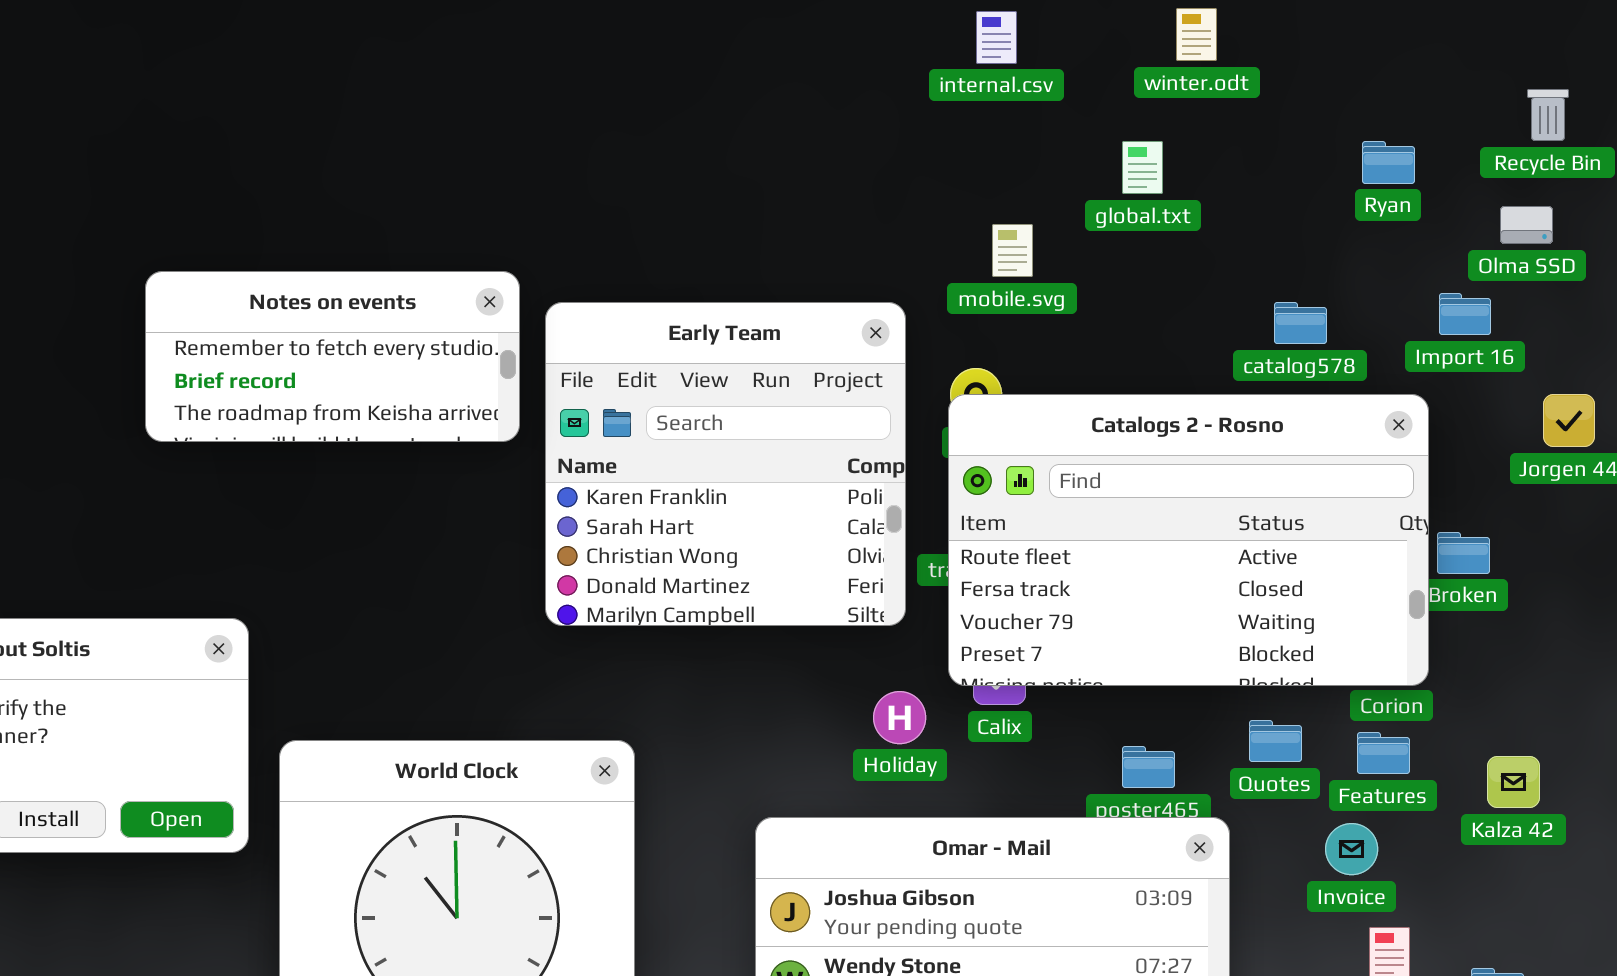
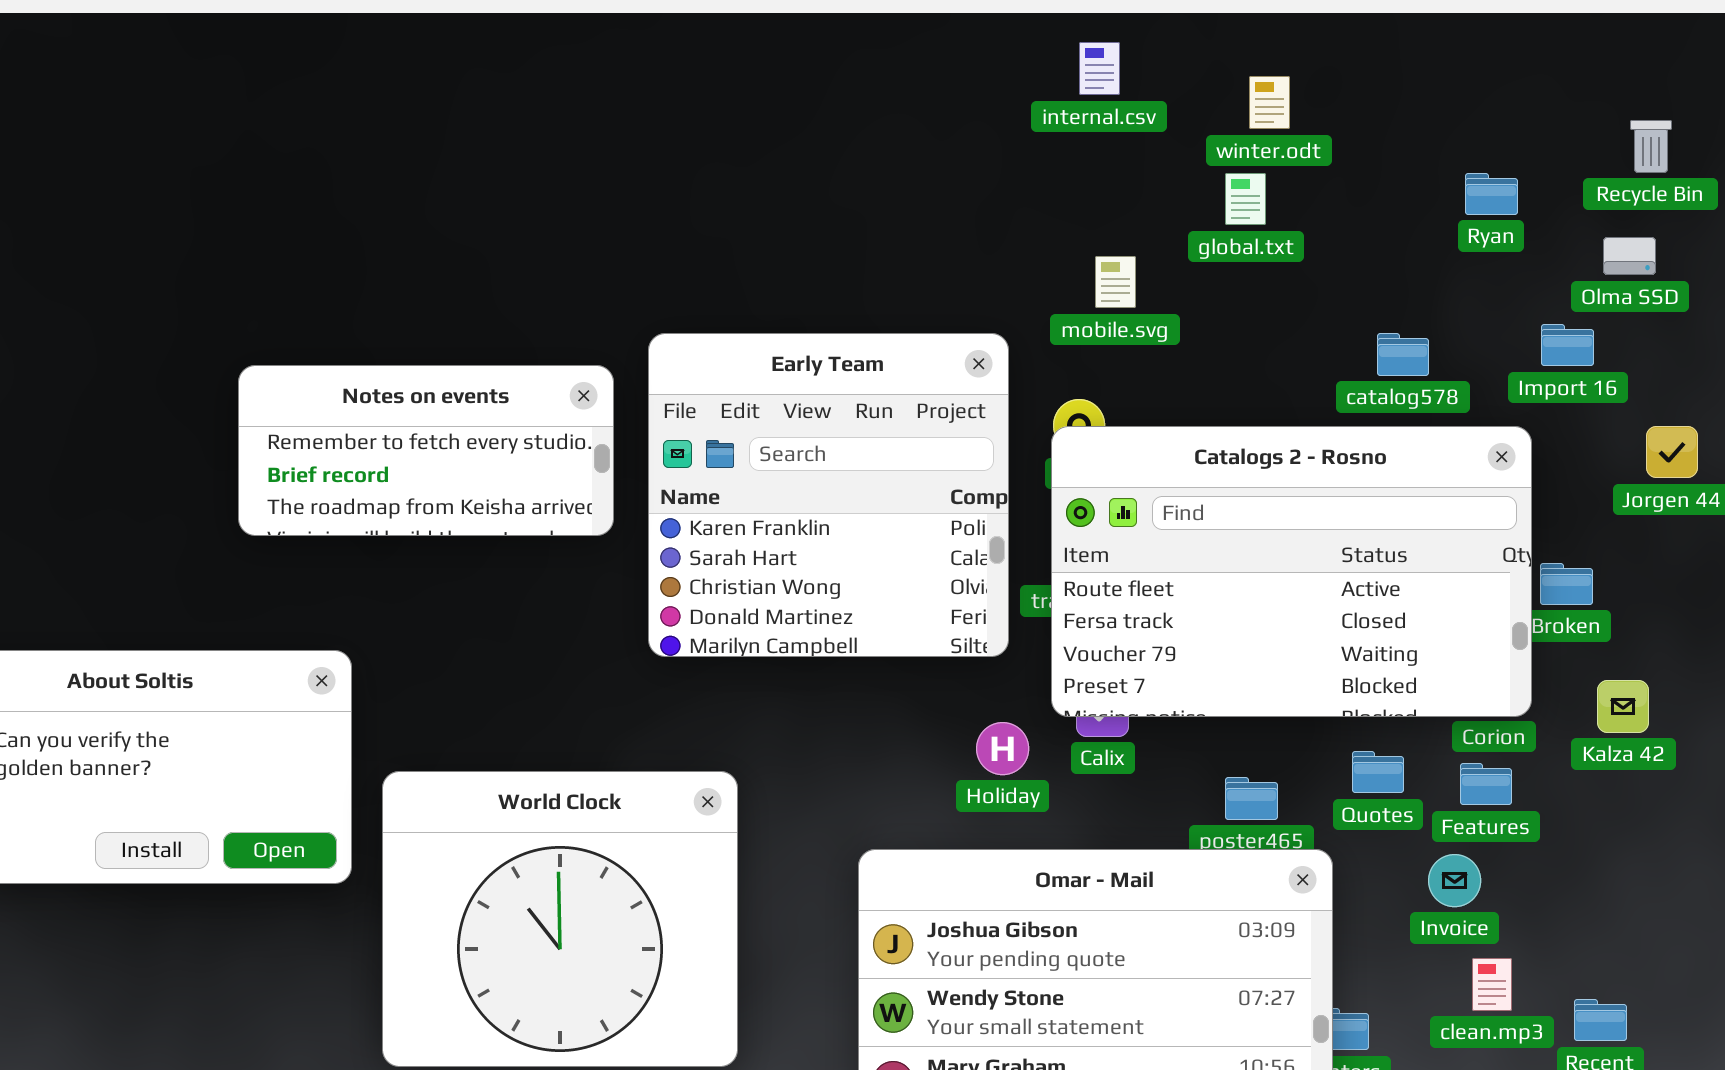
winter.odt: [1176,8,1217,61] -> [1249,76,1290,129], moved
Notes on events: [145,271,520,442] -> [238,365,614,536], moved
Kalza 42: [1487,756,1540,808] -> [1597,680,1649,733], moved

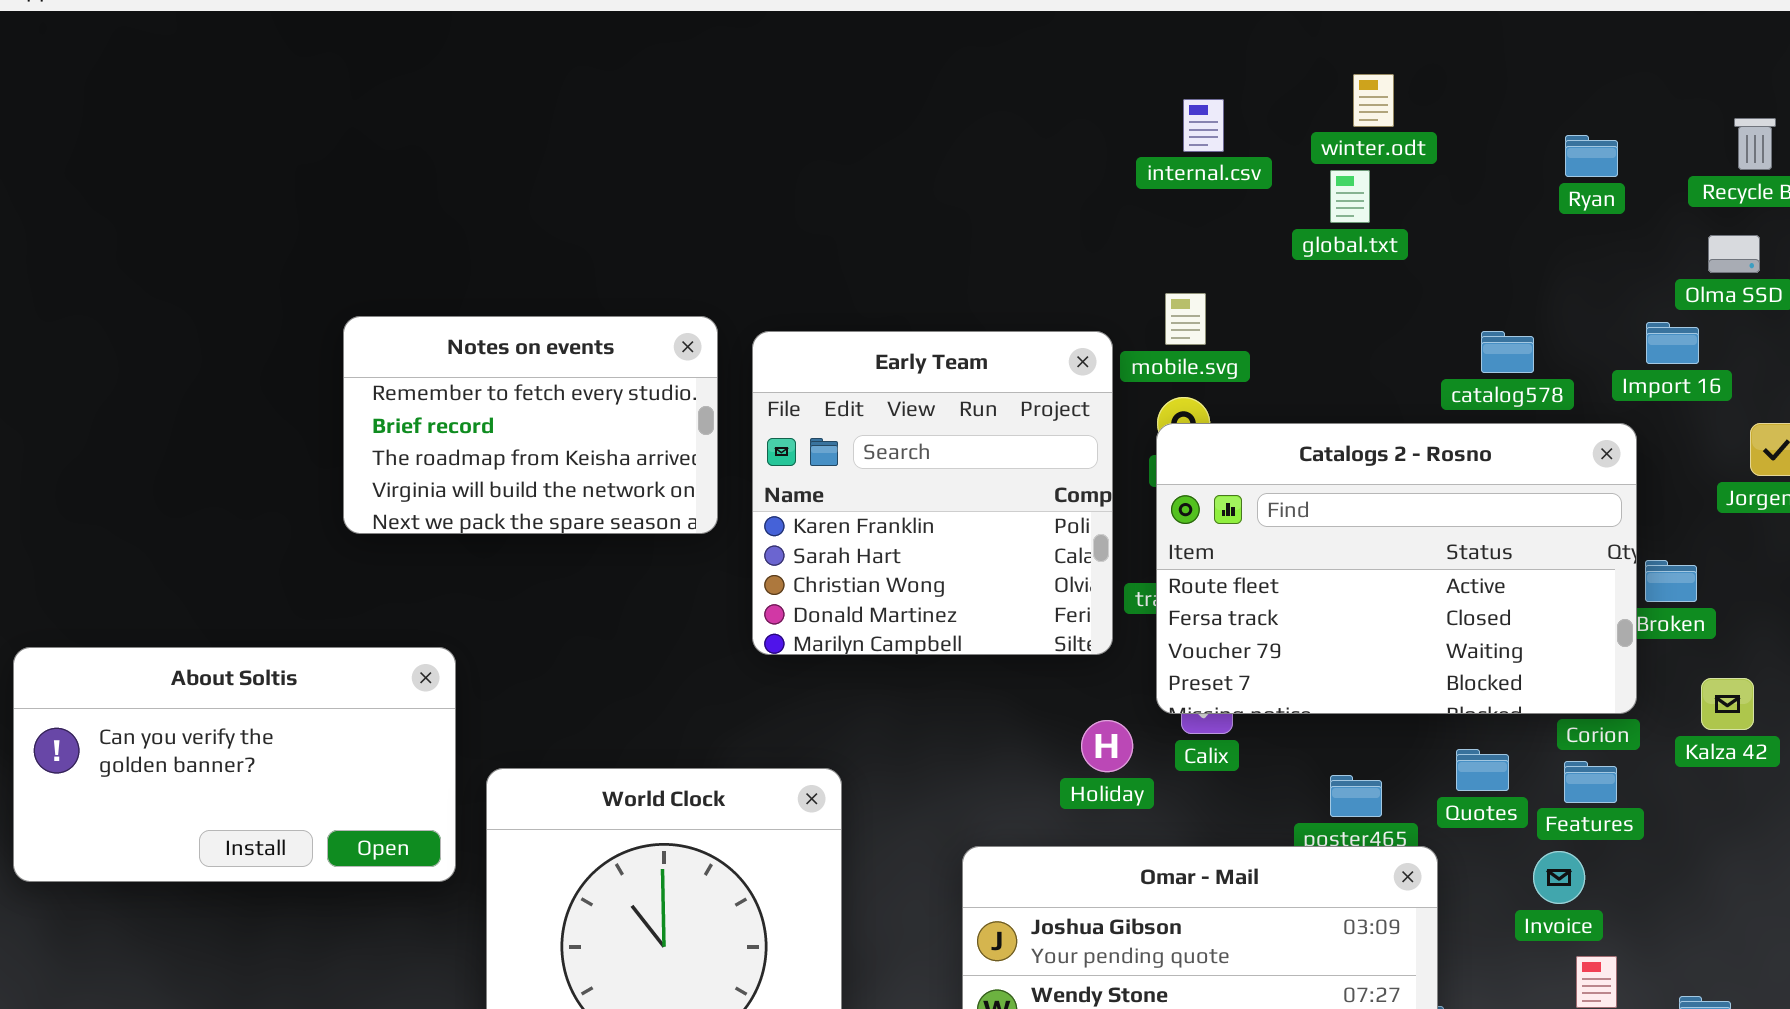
internal.csv: [1079,42,1120,95] -> [1183,99,1224,152], moved
Ryan: [1465,173,1518,215] -> [1565,135,1618,177], moved
mobile.svg: [1095,256,1136,308] -> [1165,293,1206,345], moved
Notes on events: [238,365,614,536] -> [343,316,718,534], resized

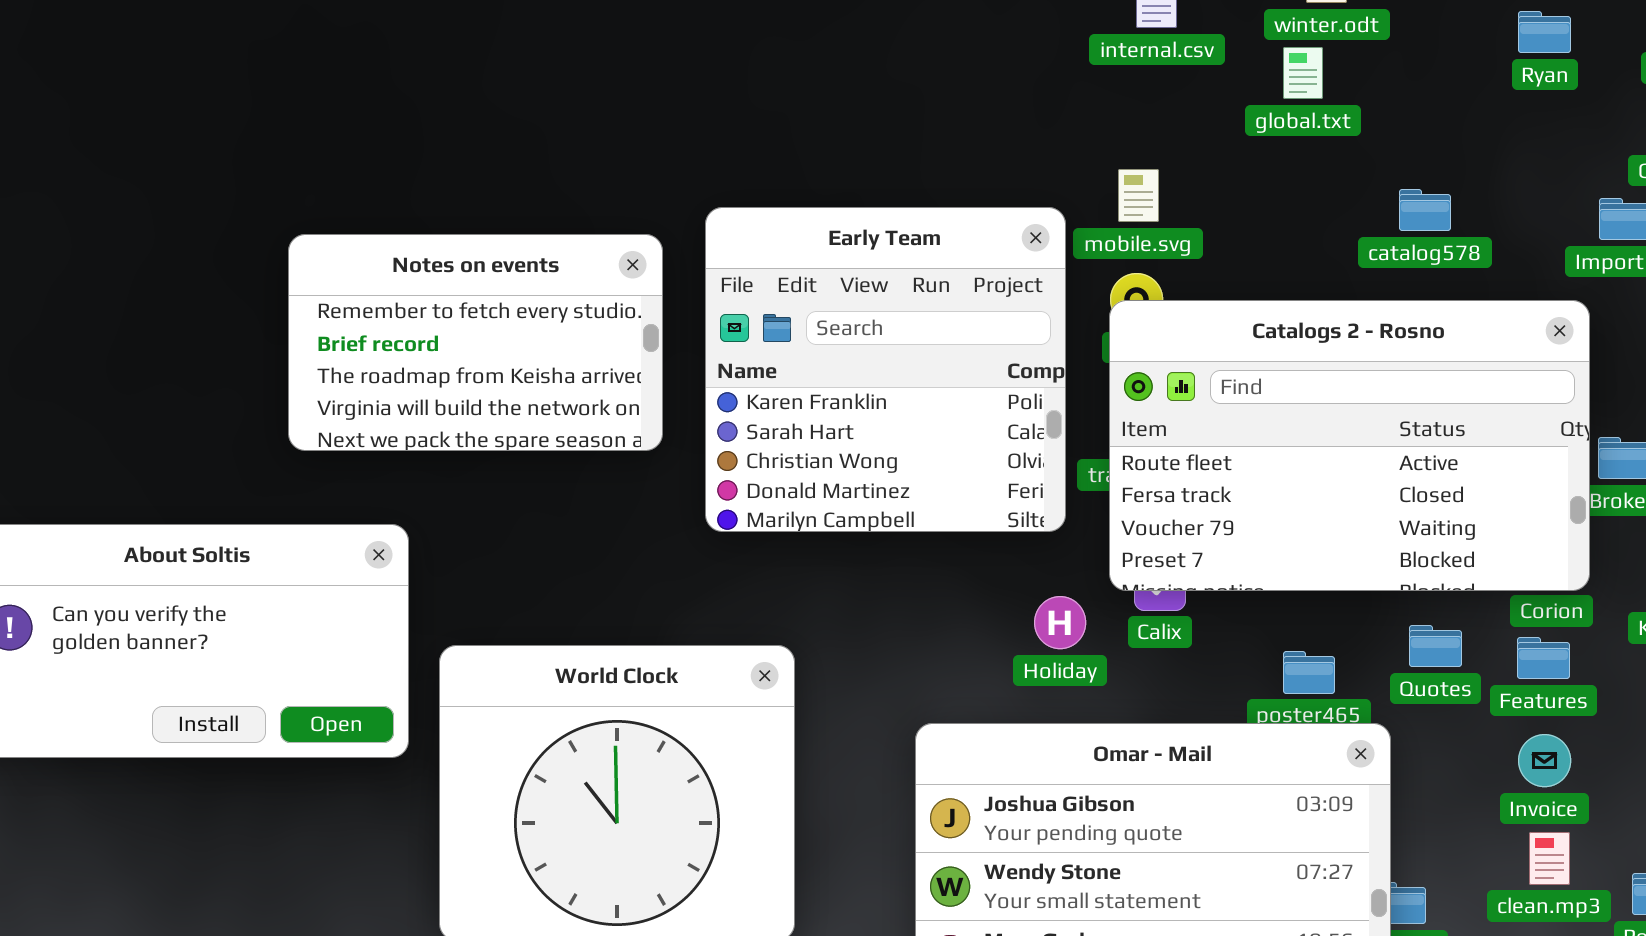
Notes on events: [343,316,718,534] -> [288,234,663,451], moved
catalog578: [1481,331,1534,373] -> [1399,189,1451,231], moved
Invoice: [1533,851,1585,904] -> [1518,734,1571,787], moved

